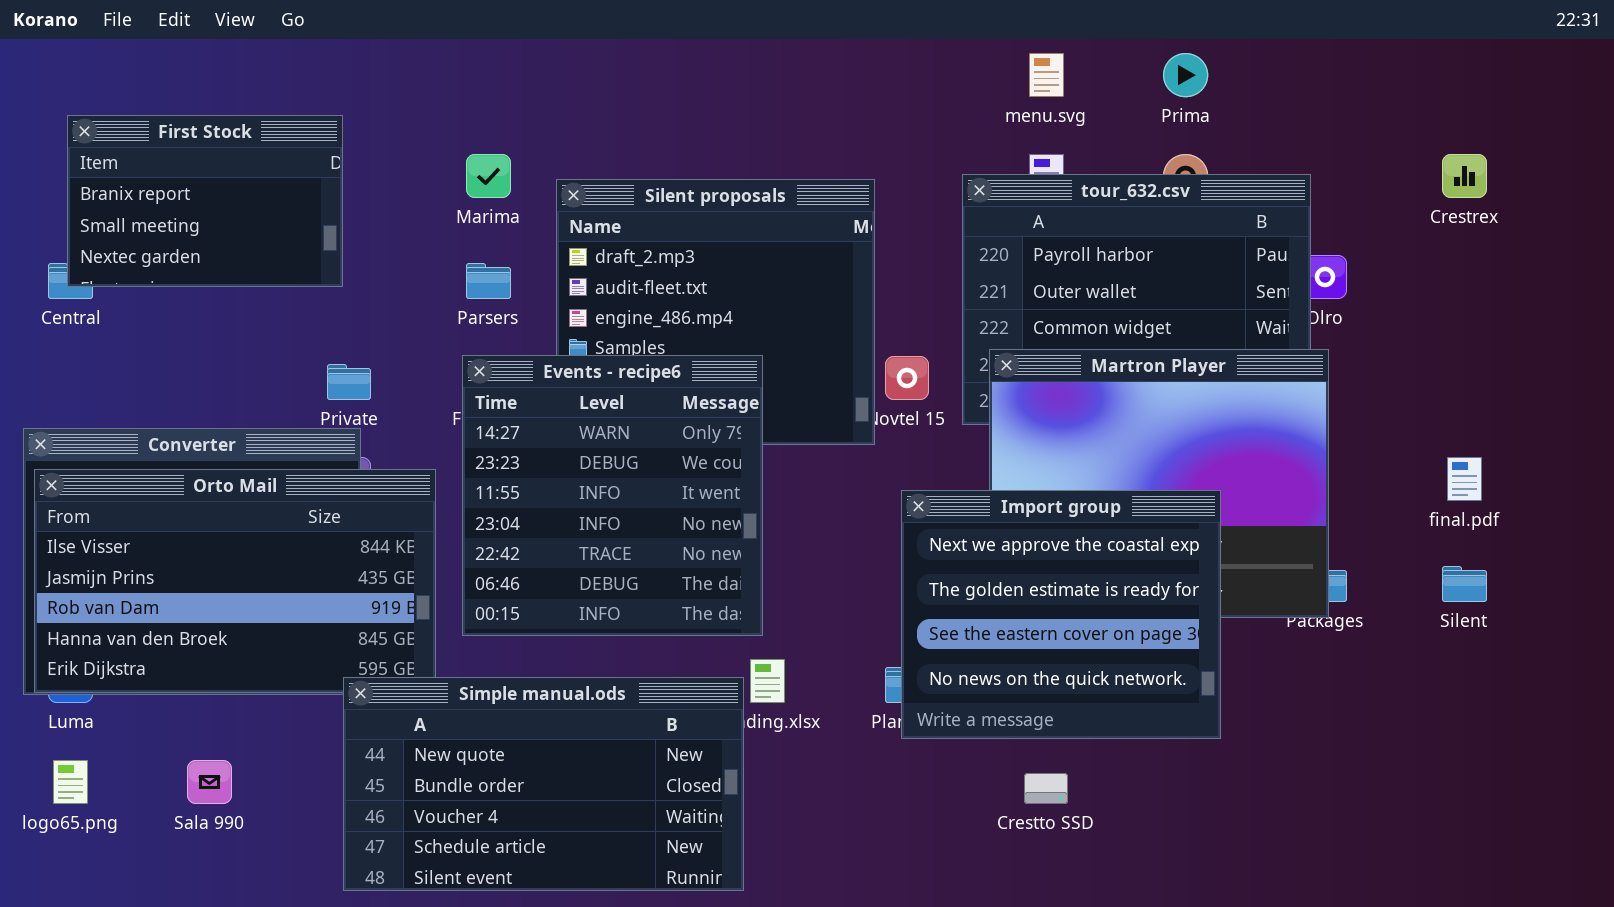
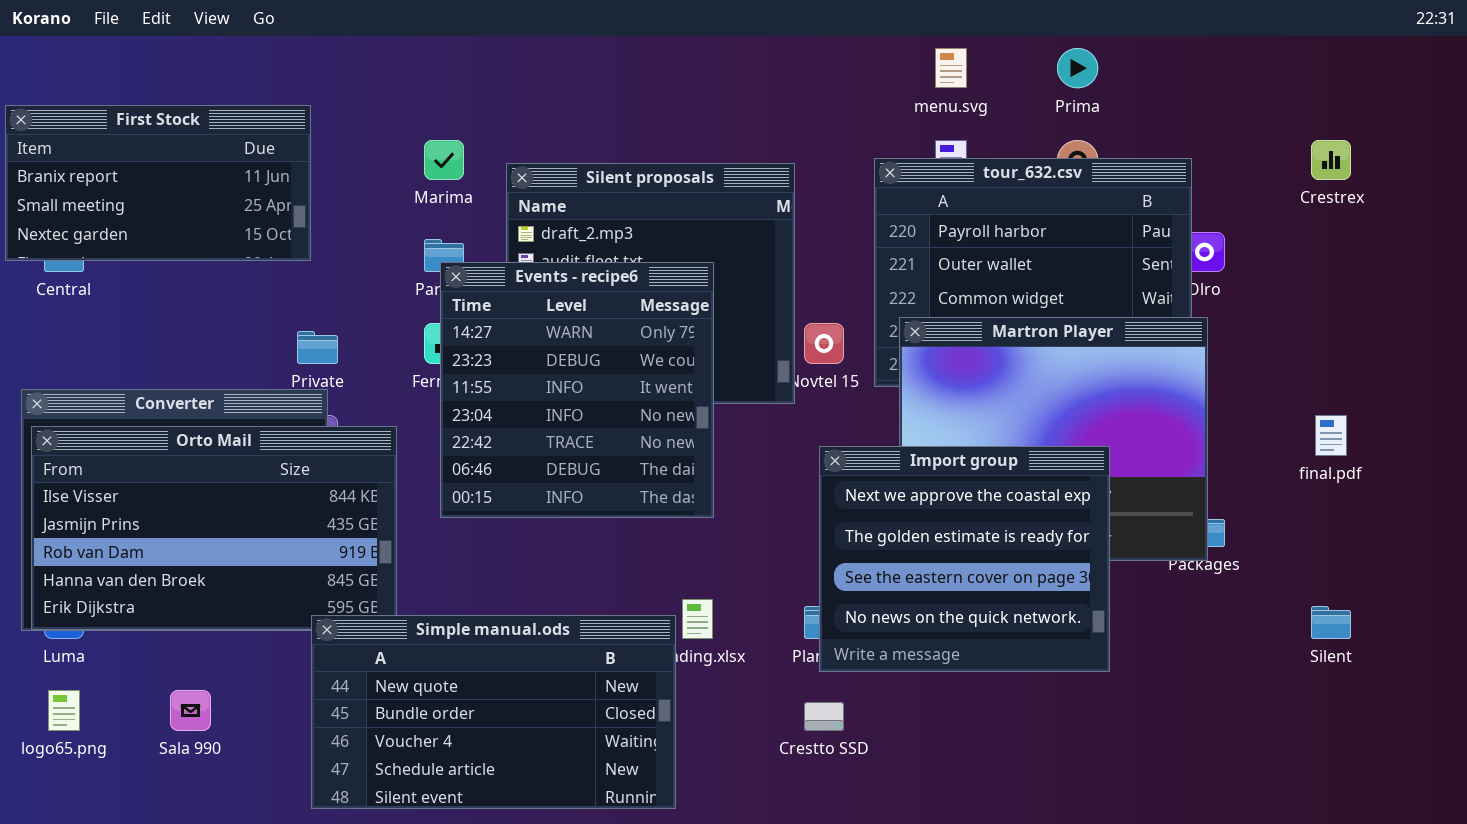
First Stock: [67,115,343,287] -> [5,105,311,261], resized
Events - recipe6: [462,355,763,636] -> [440,262,714,518], moved
Silent: [1442,566,1487,602] -> [1311,606,1351,639], moved
Crestto SSD: [1024,773,1068,804] -> [804,702,844,731], moved

